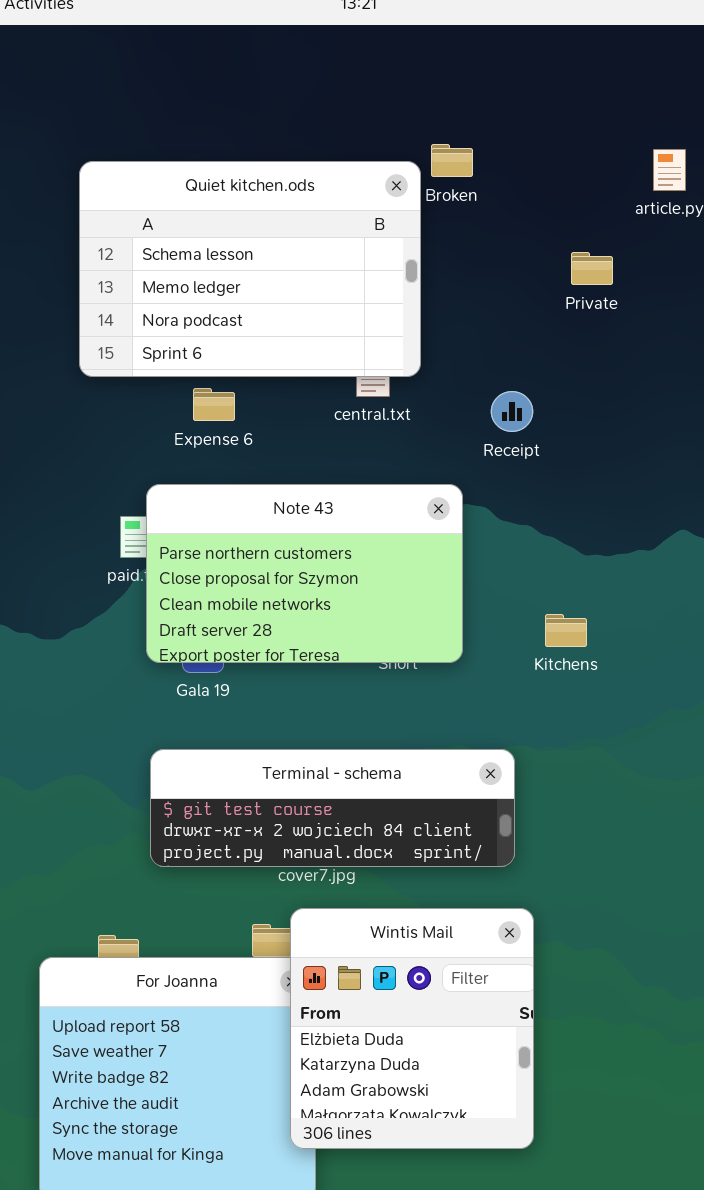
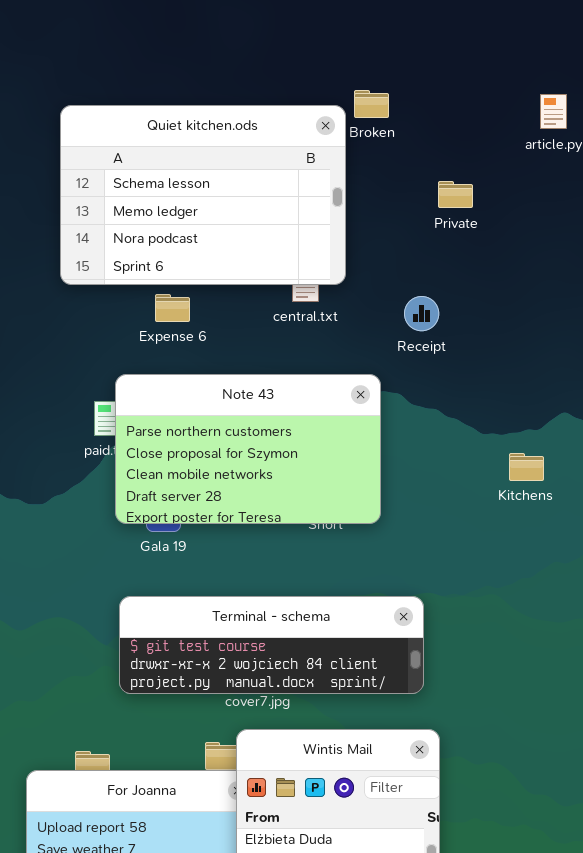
Private: [571,252,613,285] -> [438,181,473,208], moved
Kitchens: [545,614,587,647] -> [509,453,544,481], moved

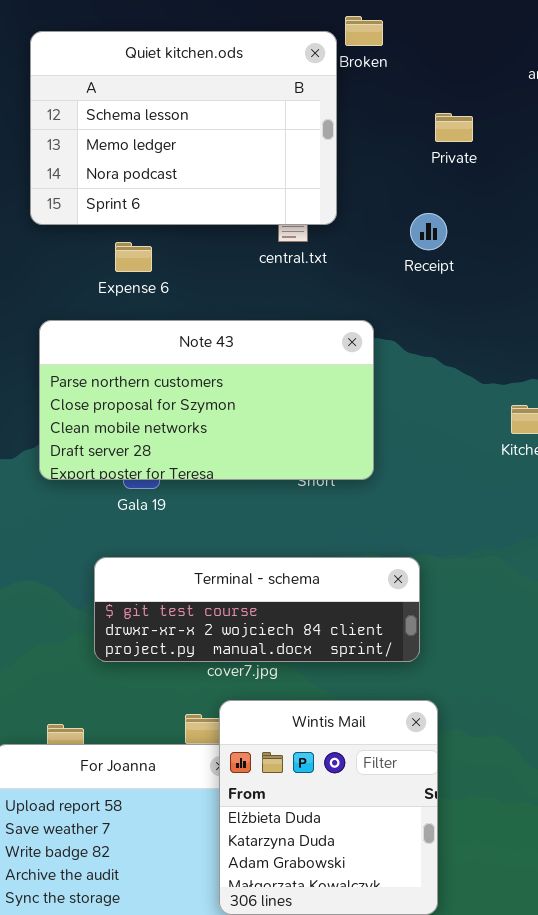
Expense 6: [155,294,190,322] -> [115,242,152,272], moved
Receipt: [404,296,439,331] -> [410,213,447,250], moved
Note 43: [115,374,381,524] -> [39,320,374,480], resized

